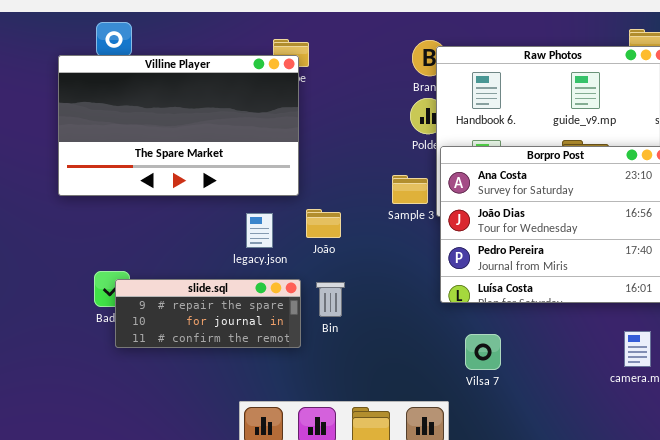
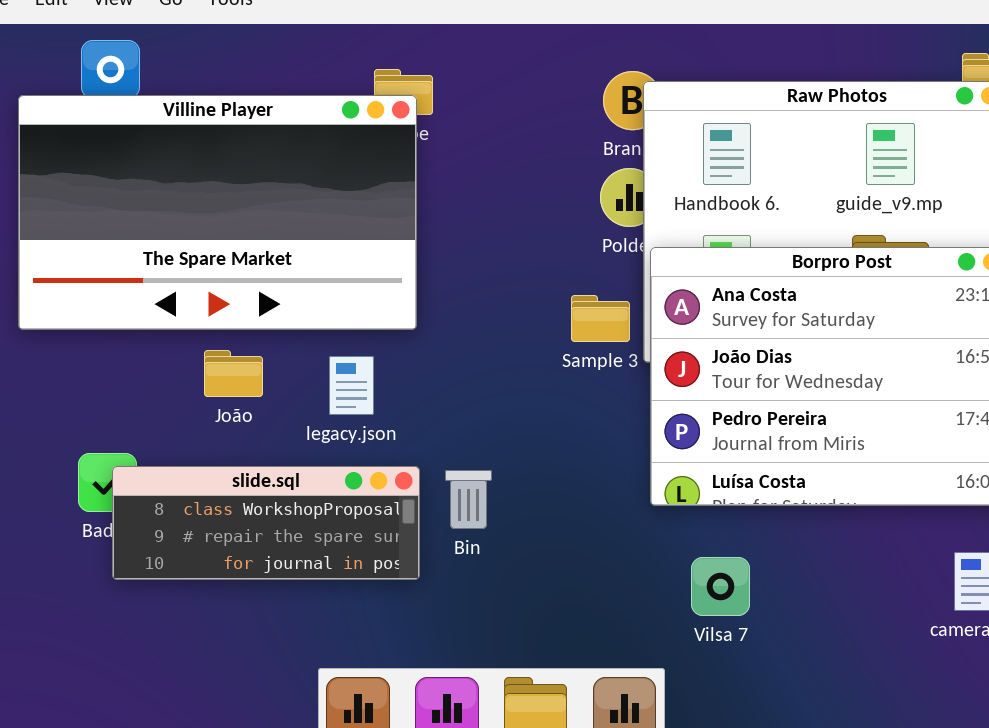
João: [306,209,341,238] -> [204,350,263,397], moved
slide.sql: [115,279,301,348] -> [112,466,420,580], scrolled up 1 row

